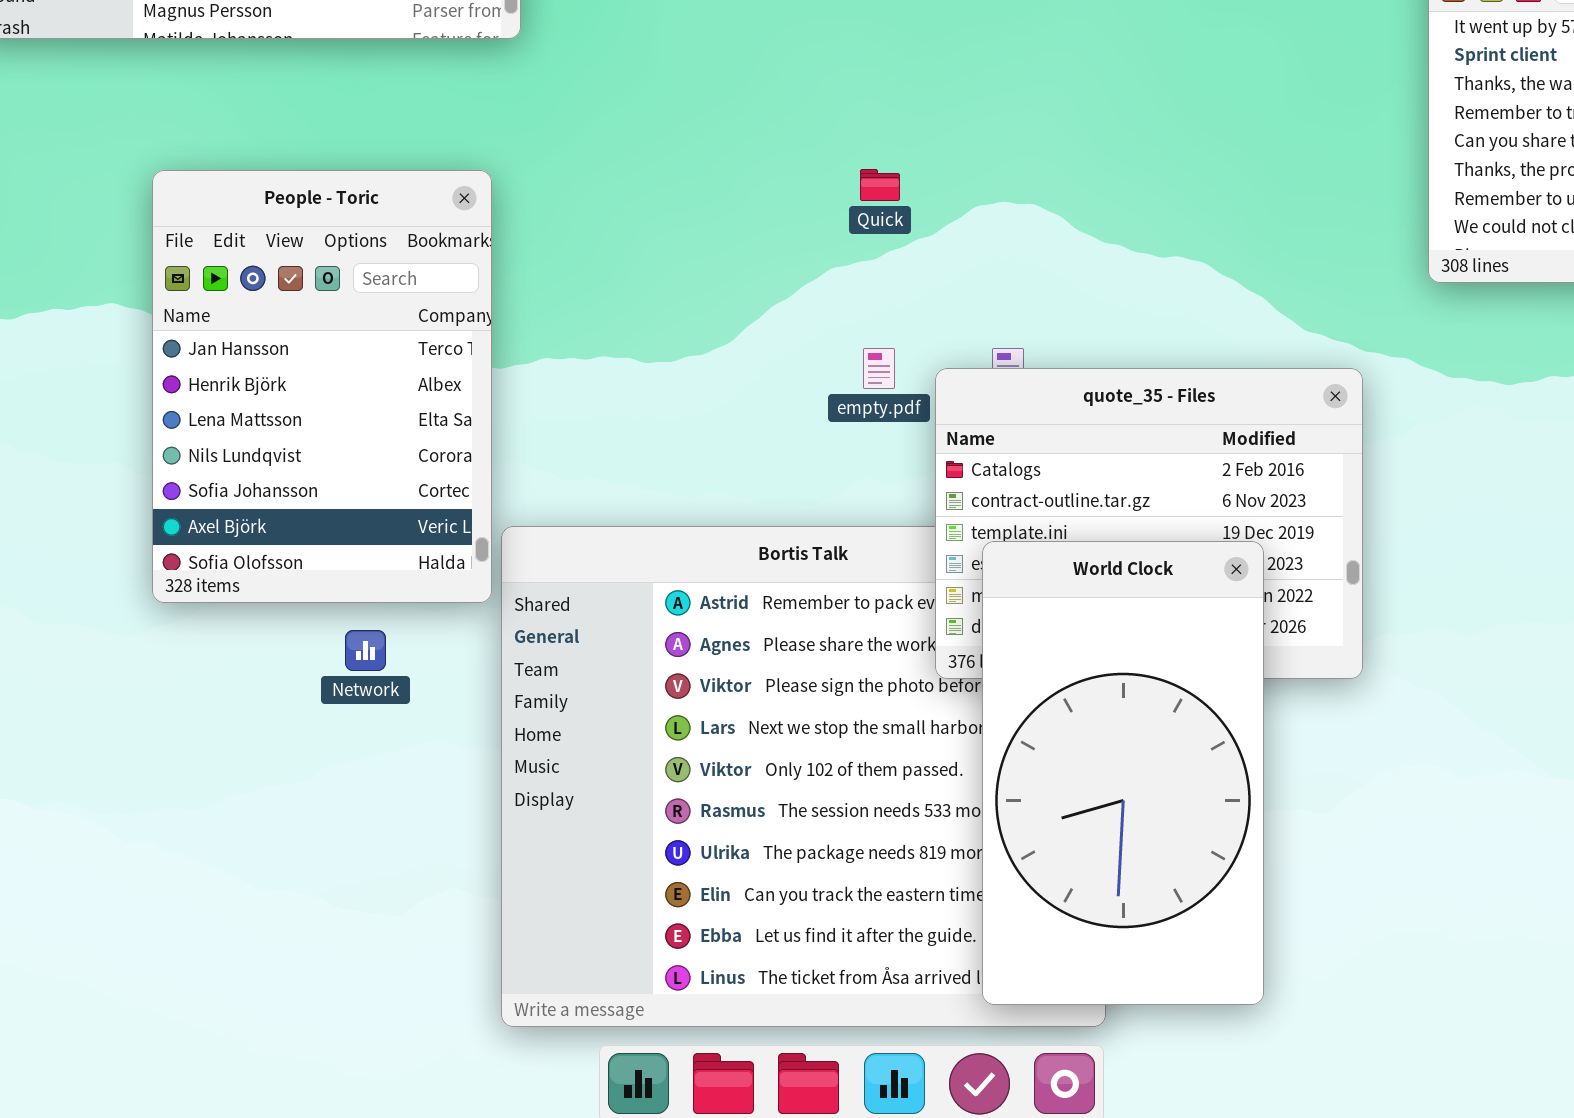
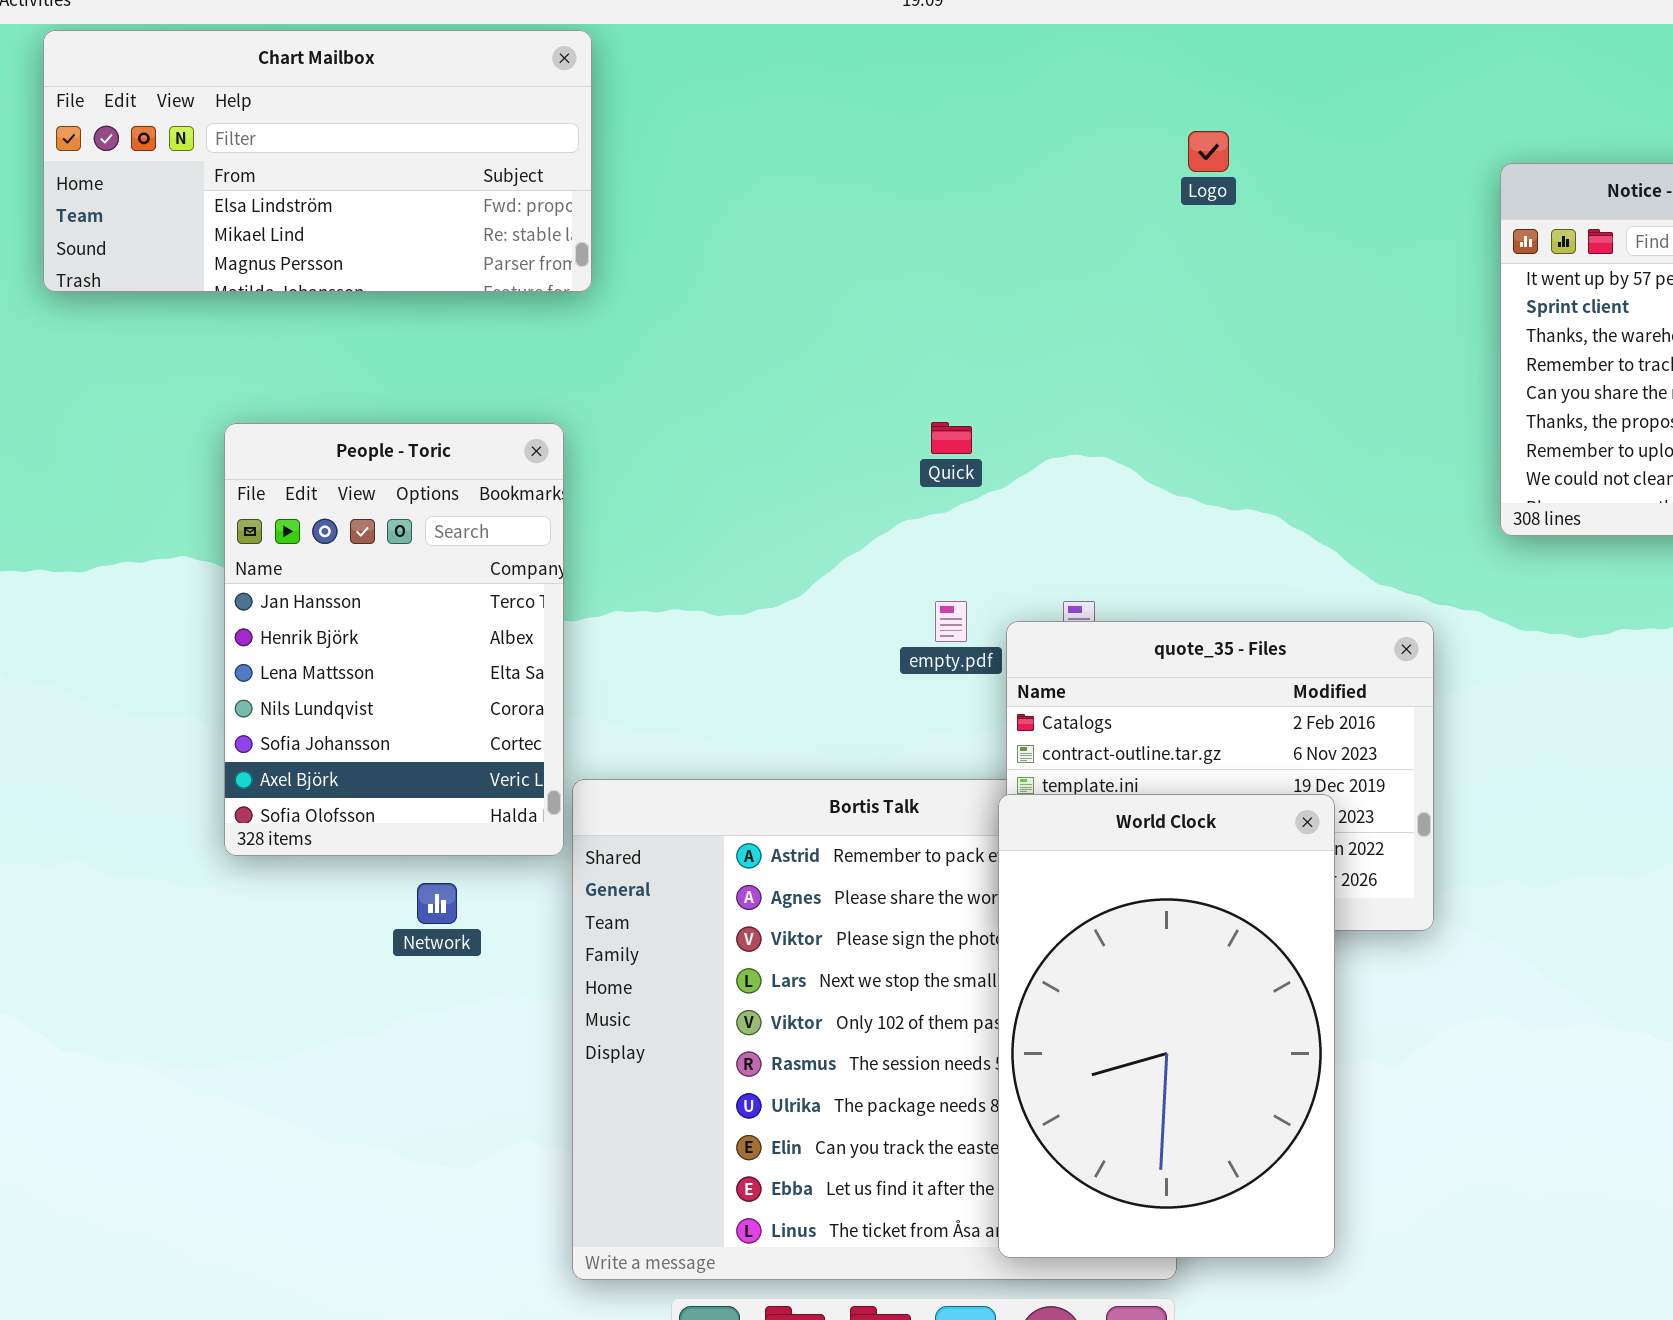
World Clock: [982,541,1264,1005] -> [998,794,1335,1258], resized

